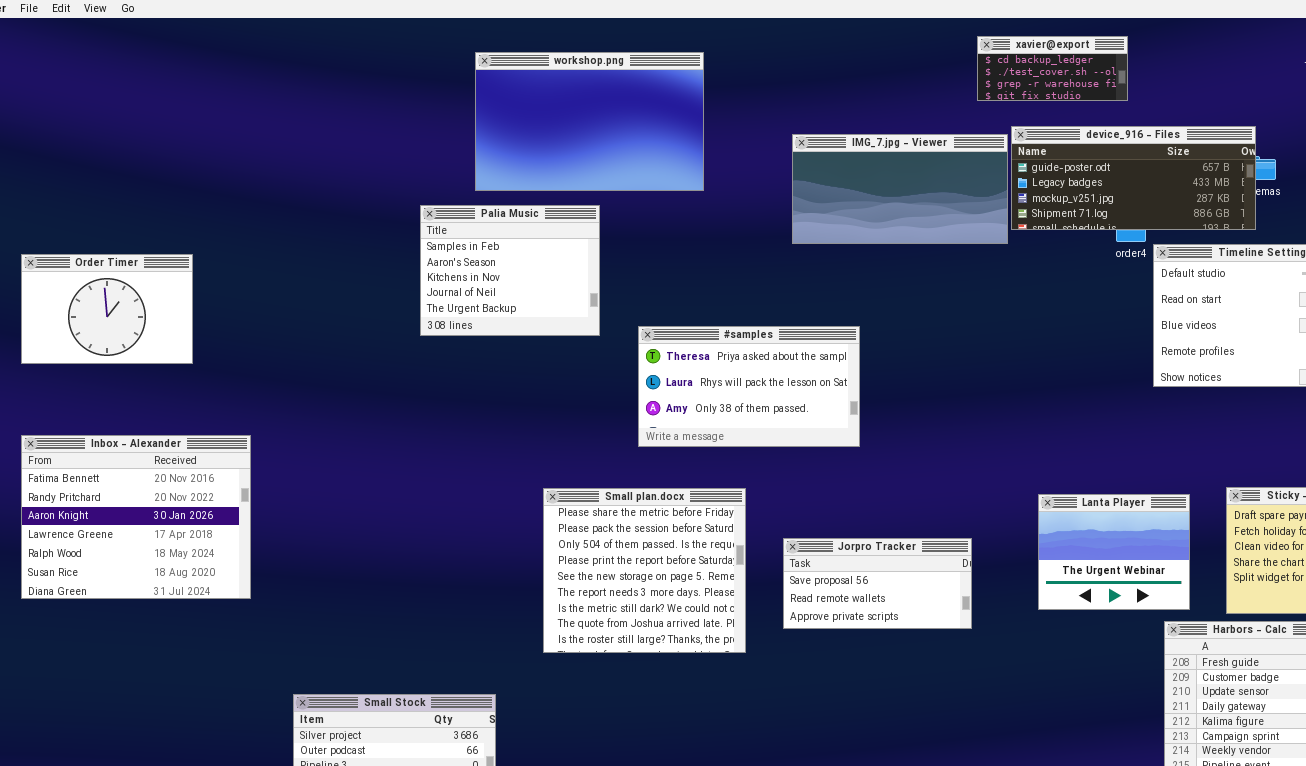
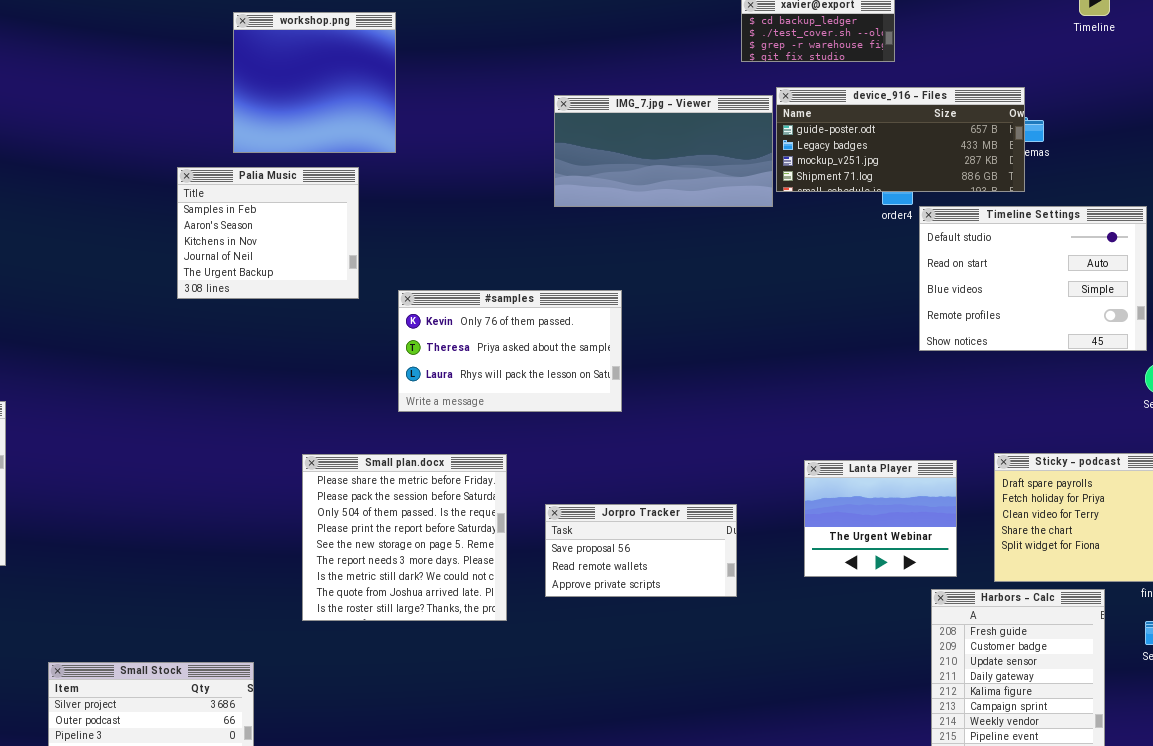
workshop.png: [475,52,704,191] -> [233,12,396,153], resized
#samples: [638,326,860,447] -> [398,290,622,412], scrolled up 1 row

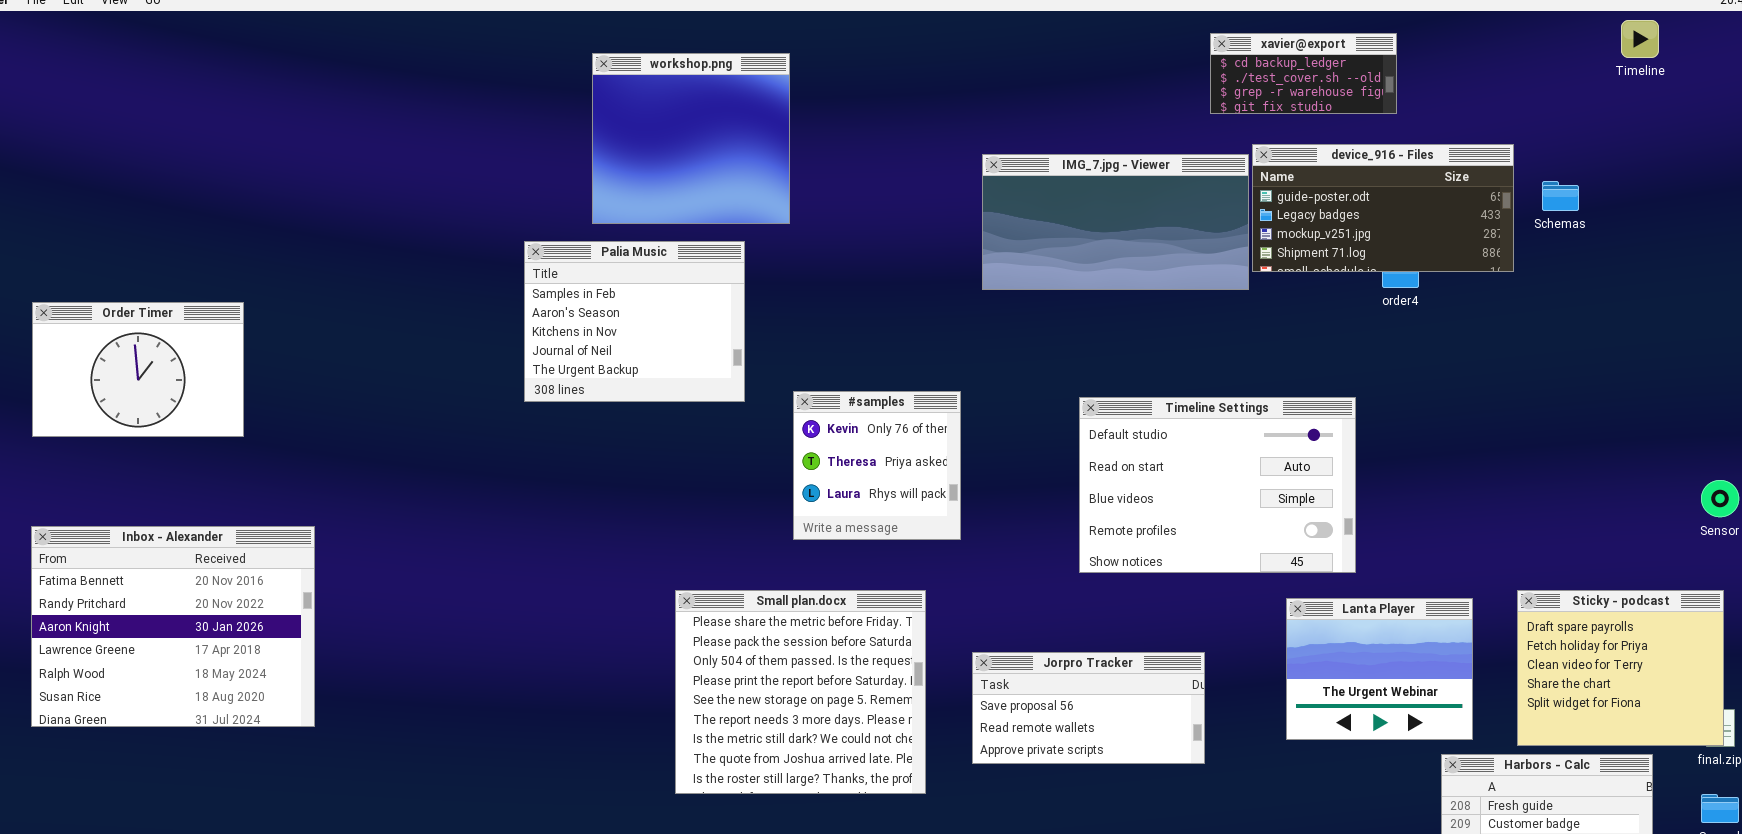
device_916 - Files: [776,87,1025,192] -> [1252,144,1514,272], resized
Timeline Settings: [919,206,1147,351] -> [1079,397,1356,573], moved
#samples: [398,290,622,412] -> [793,391,961,540], resized

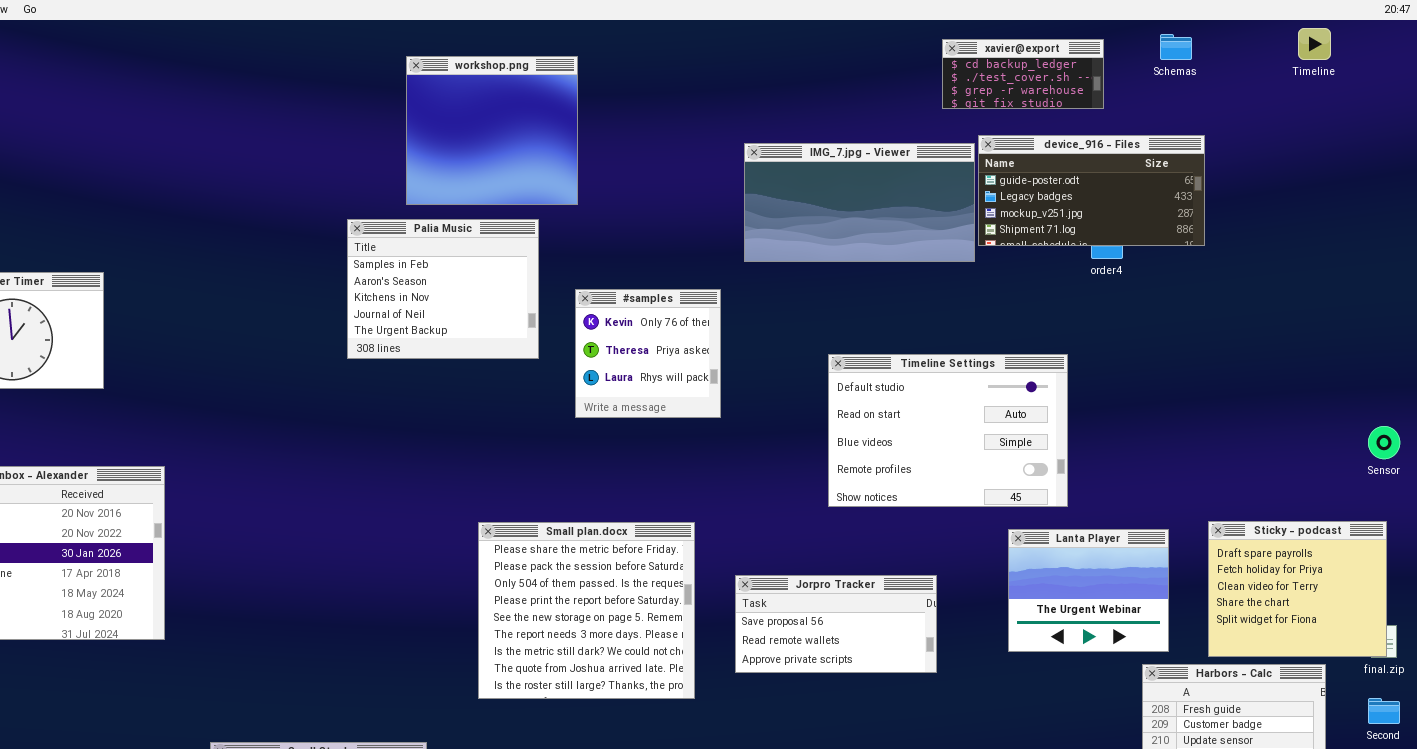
Schemas: [1542,181,1579,211] -> [1160,34,1192,60], moved
#samples: [793,391,961,540] -> [575,289,721,418], moved

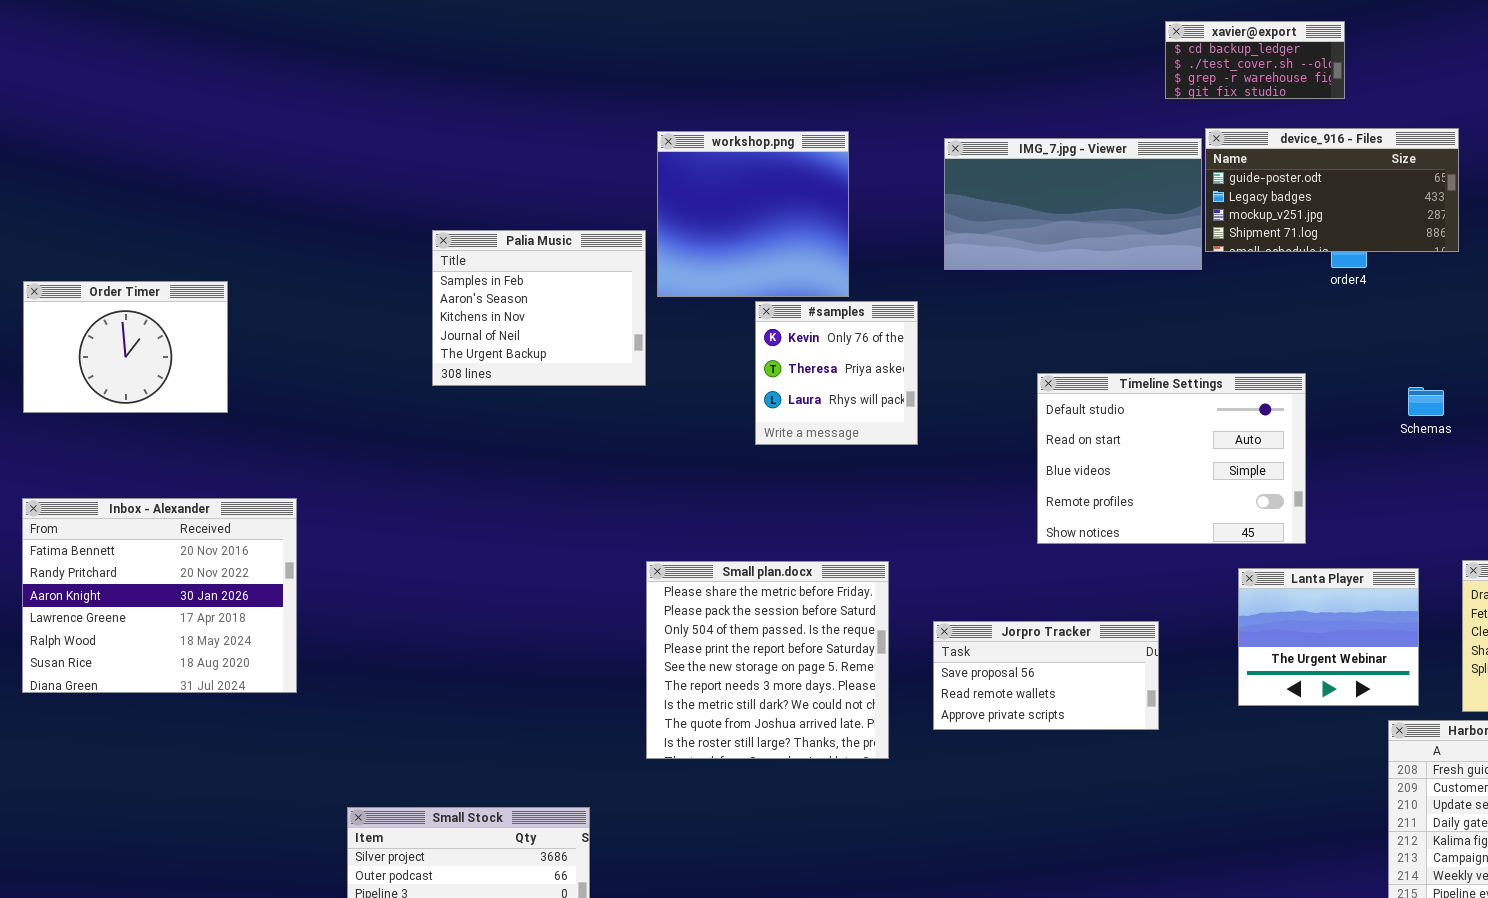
Schemas: [1160,34,1192,60] -> [1408,387,1444,416], moved
workshop.png: [406,56,578,205] -> [657,131,849,297], moved
Palia Music: [347,219,539,359] -> [432,230,646,386], moved

